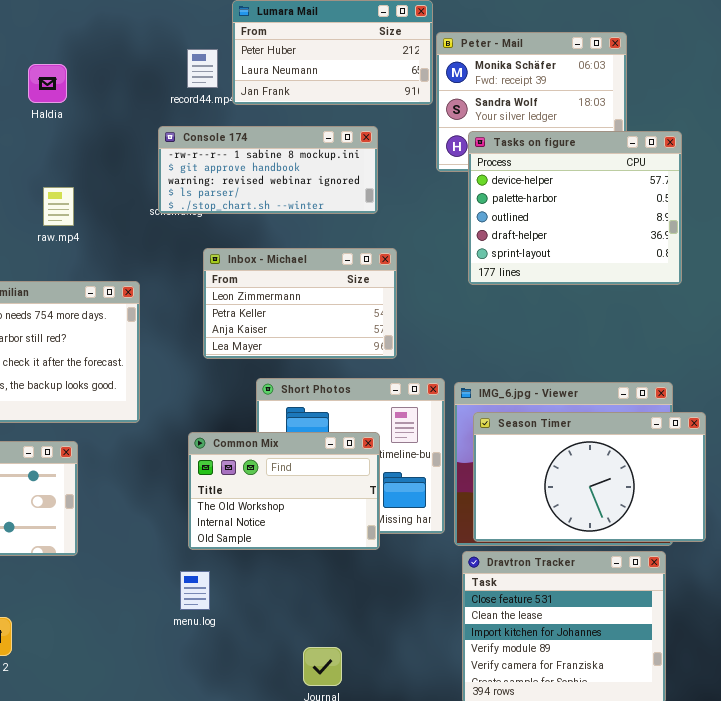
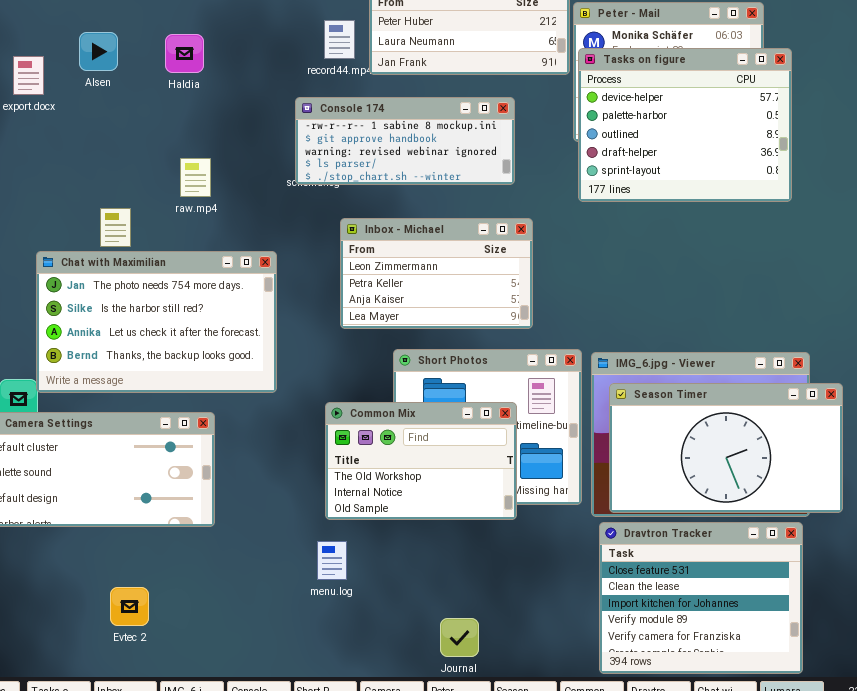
Tasks on figure: [468,131,682,285] -> [578,48,792,202], moved

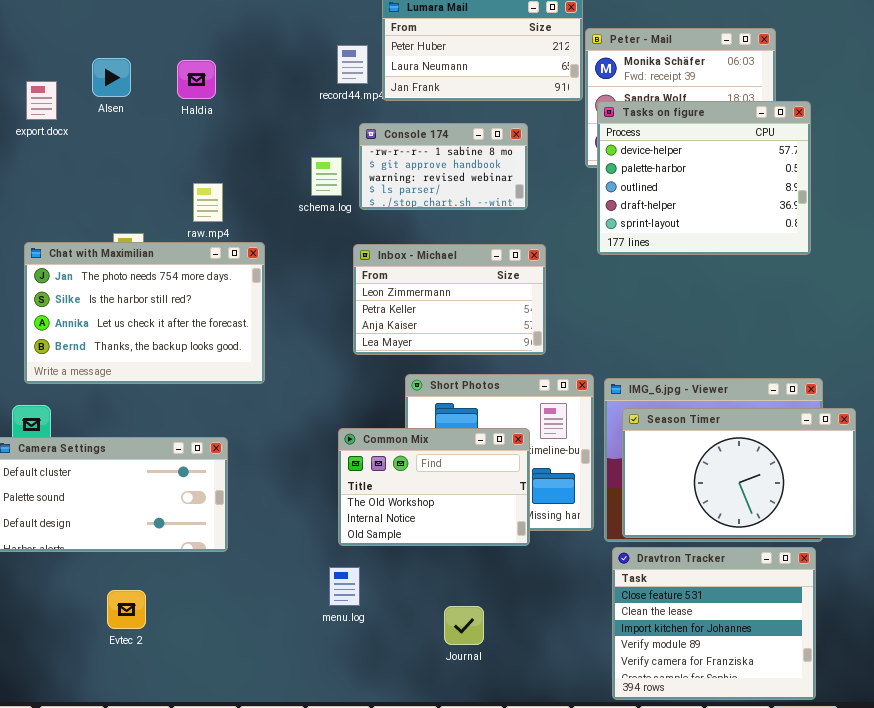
Tasks on figure: [578,48,792,202] -> [597,101,811,255], moved
Console 174: [295,97,515,185] -> [359,123,528,210], resized
Chat with Maximilian: [36,251,277,393] -> [24,242,265,384], moved
Evtec 2: [110,587,149,626] -> [107,590,146,629], moved
Journal: [440,618,479,657] -> [444,606,484,645], moved

